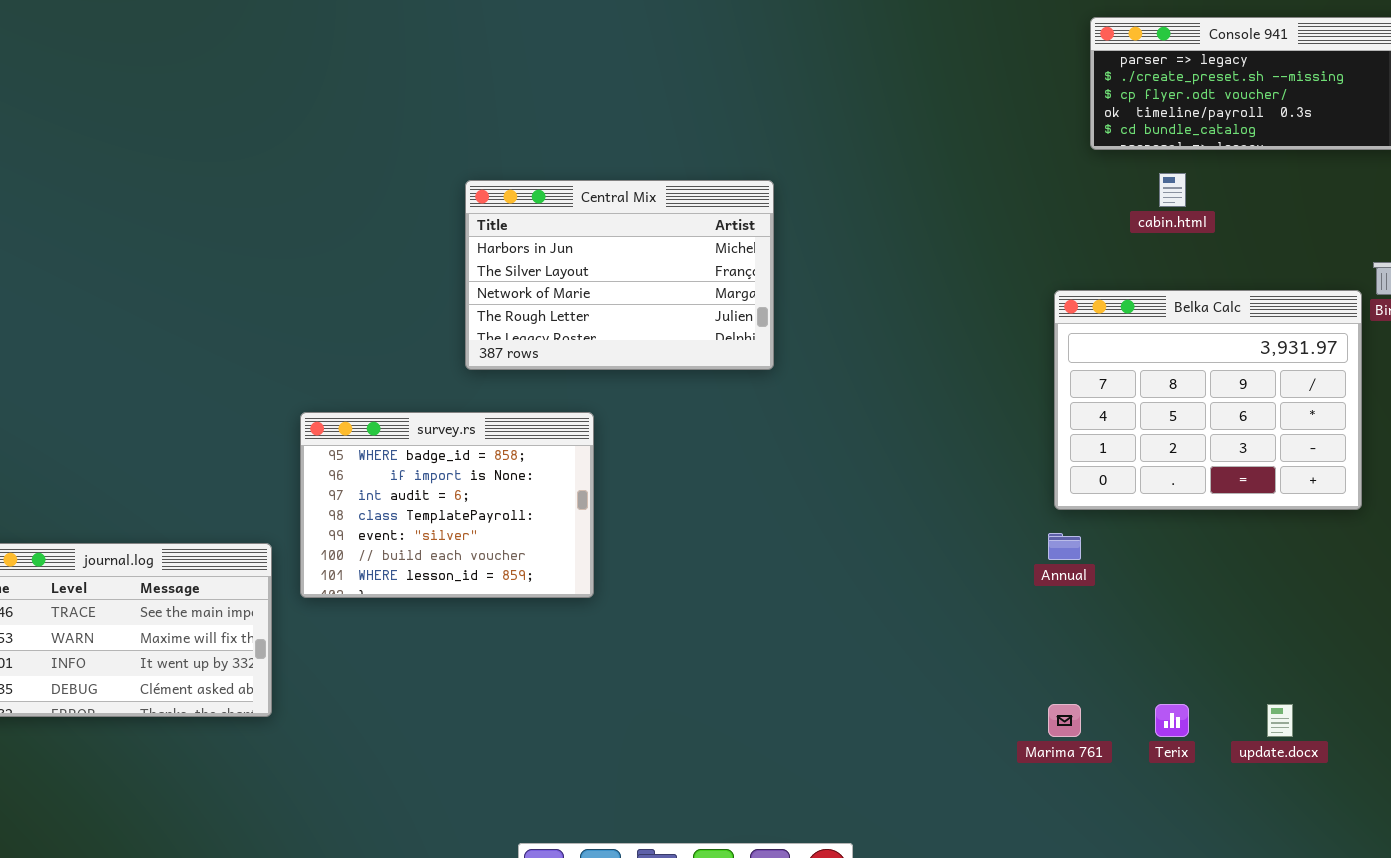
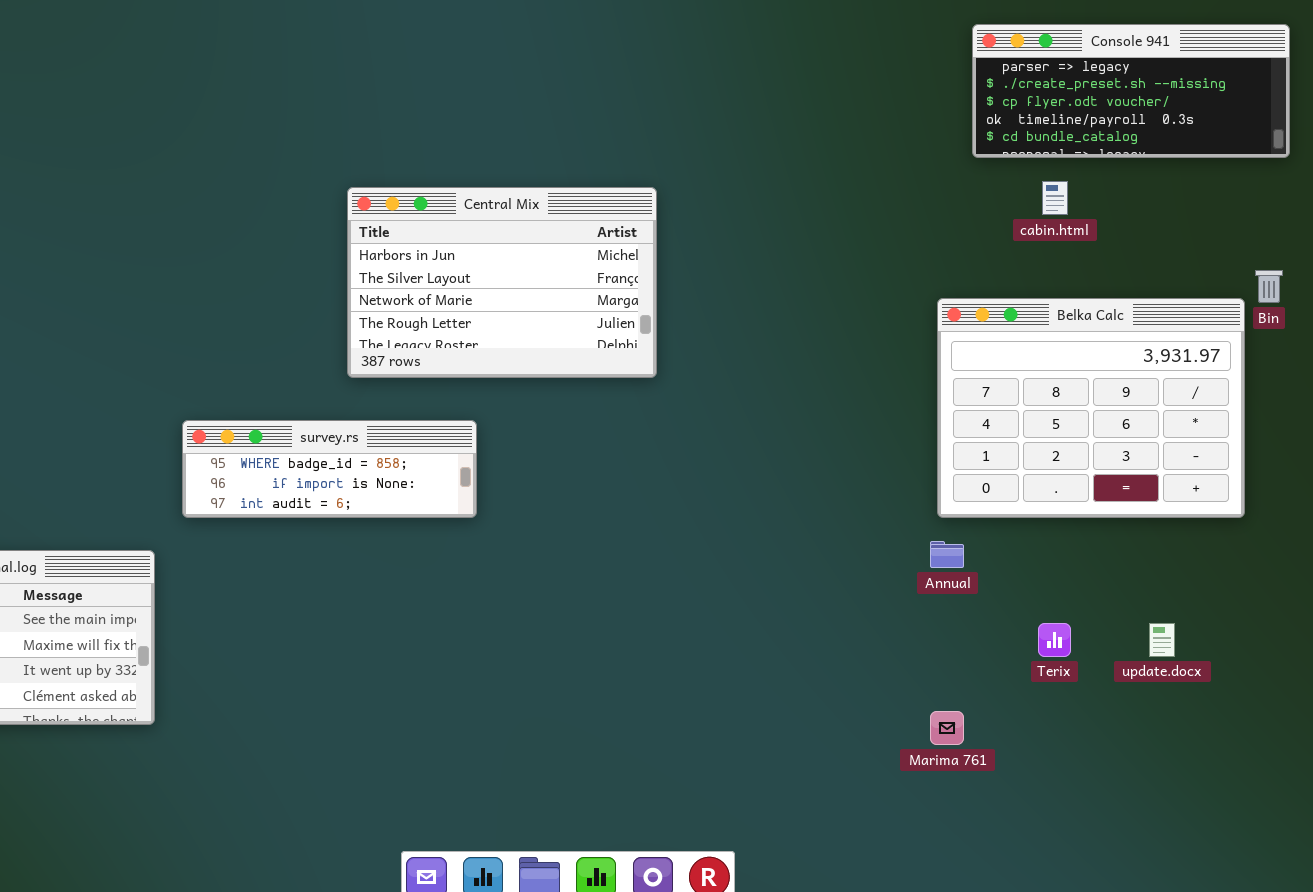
survey.rs: [300,412,594,598] -> [182,420,477,518], resized
Terix: [1155,704,1189,737] -> [1038,623,1071,657], moved
update.docx: [1267,704,1293,737] -> [1149,623,1175,657], moved

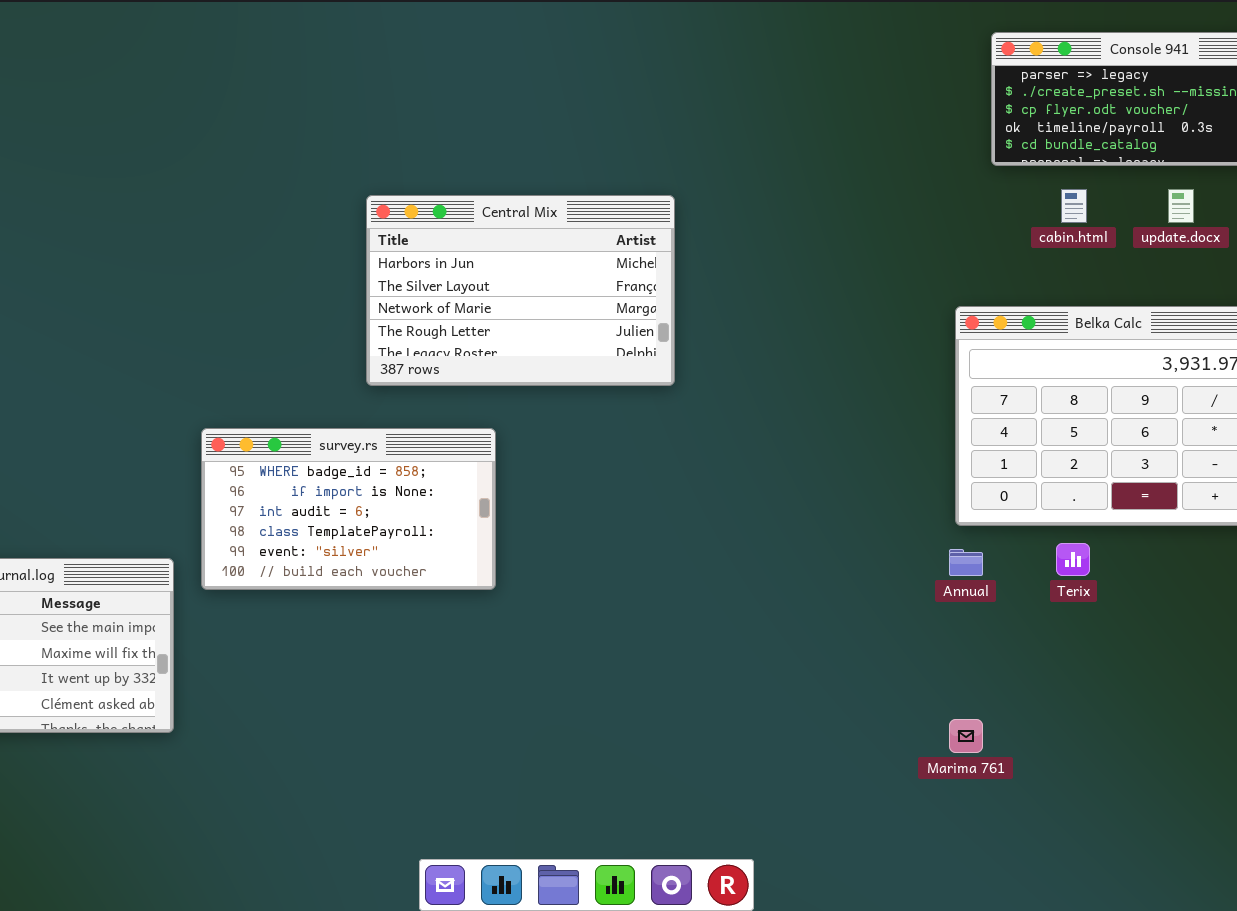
survey.rs: [182,420,477,518] -> [201,428,496,590], resized
Terix: [1038,623,1071,657] -> [1056,543,1090,576], moved
update.docx: [1149,623,1175,657] -> [1168,189,1194,223], moved

